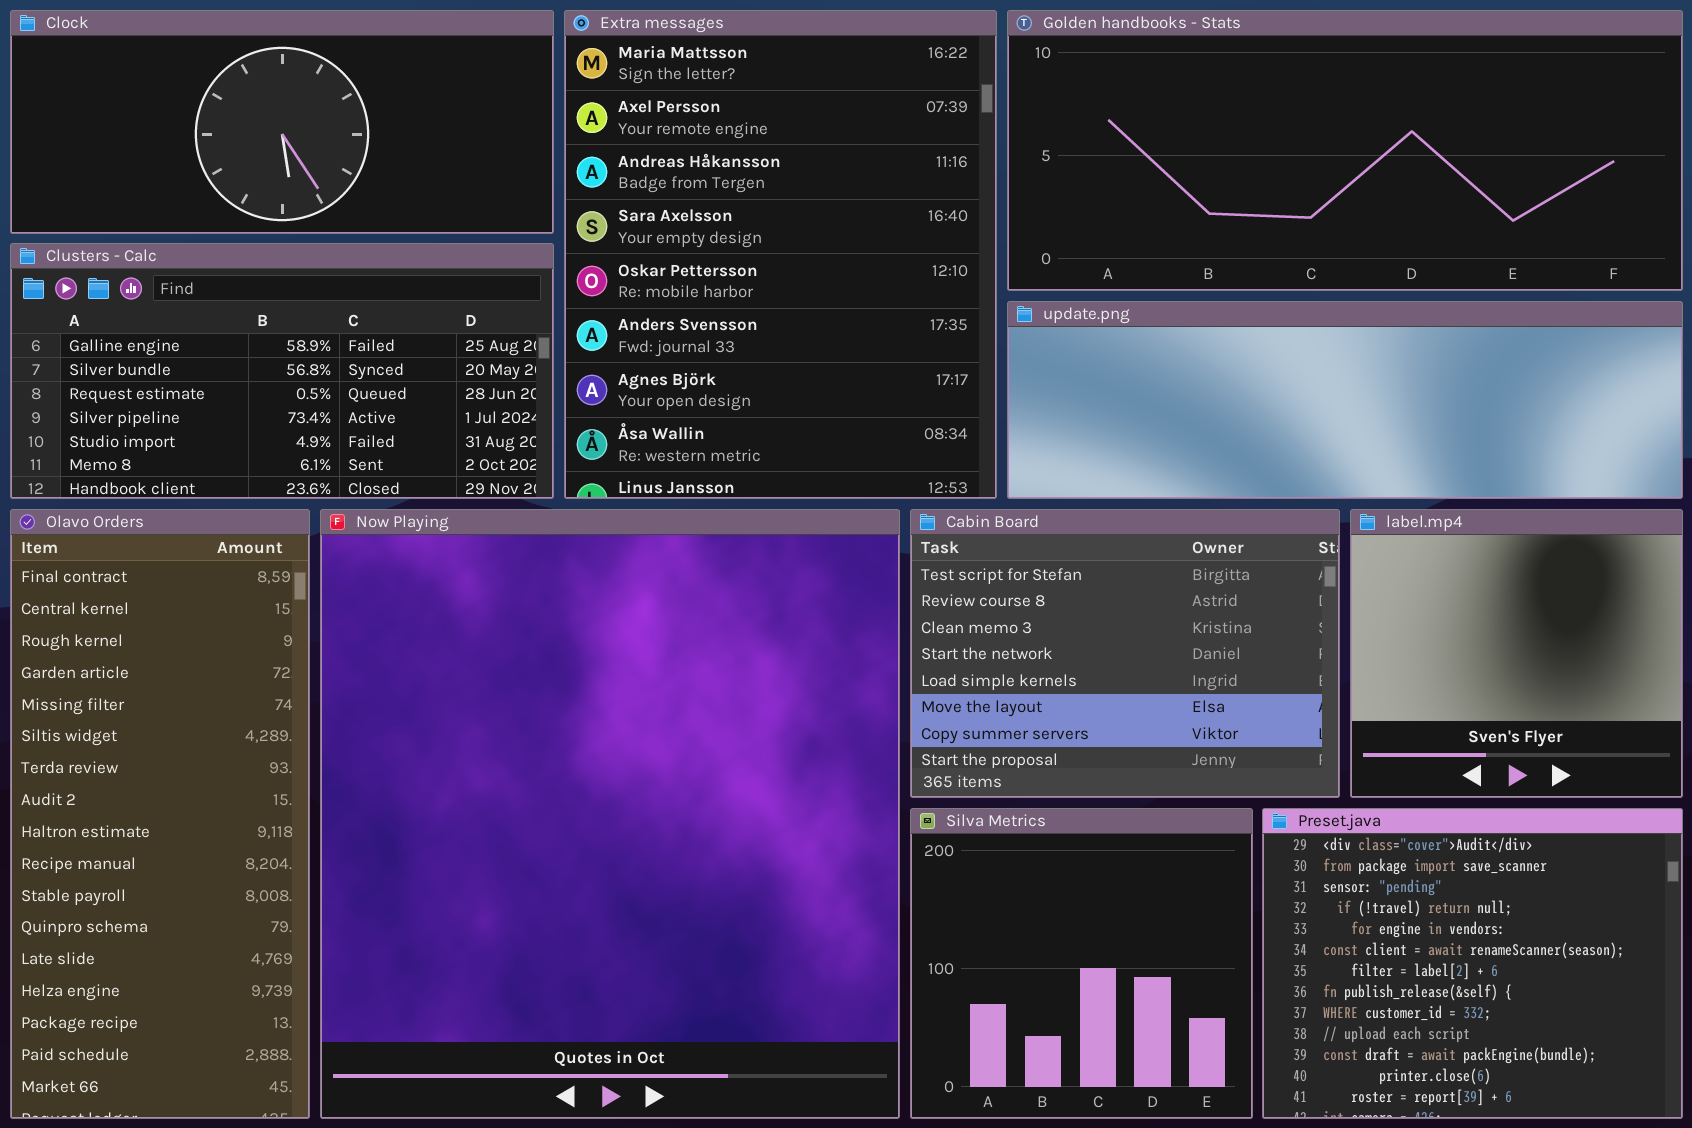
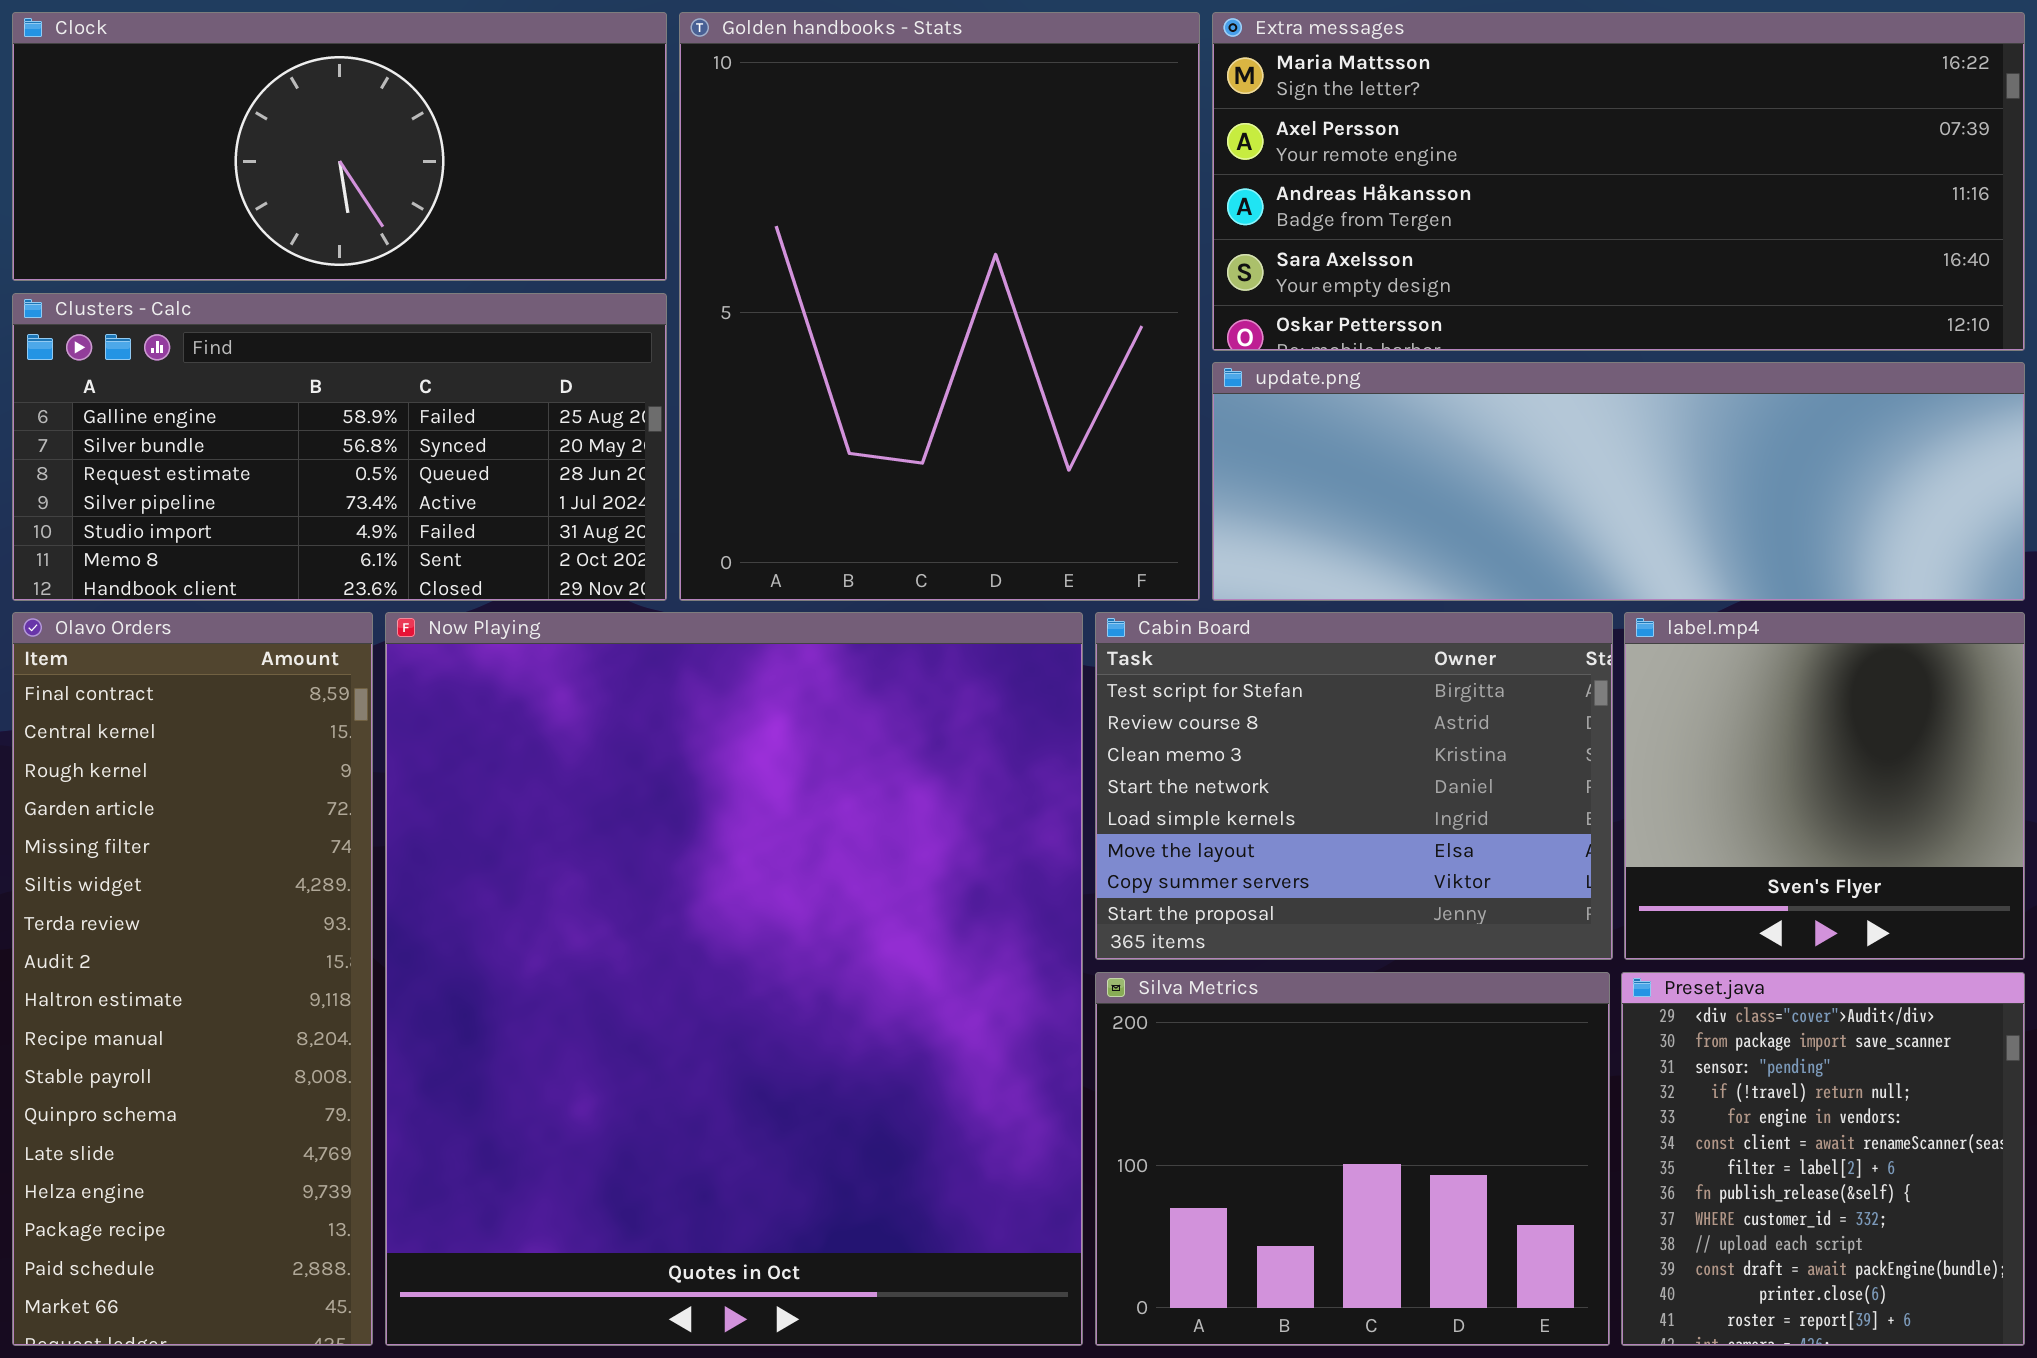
Extra messages: [564,10,997,499] -> [1212,12,2025,351], moved, resized
Golden handbooks - Stats: [1007,10,1683,291] -> [679,12,1200,601], moved, resized
Silva Metrics: [910,808,1253,1119] -> [1095,972,1610,1346], resized
Preset.java: [1262,808,1683,1119] -> [1621,972,2025,1346], resized

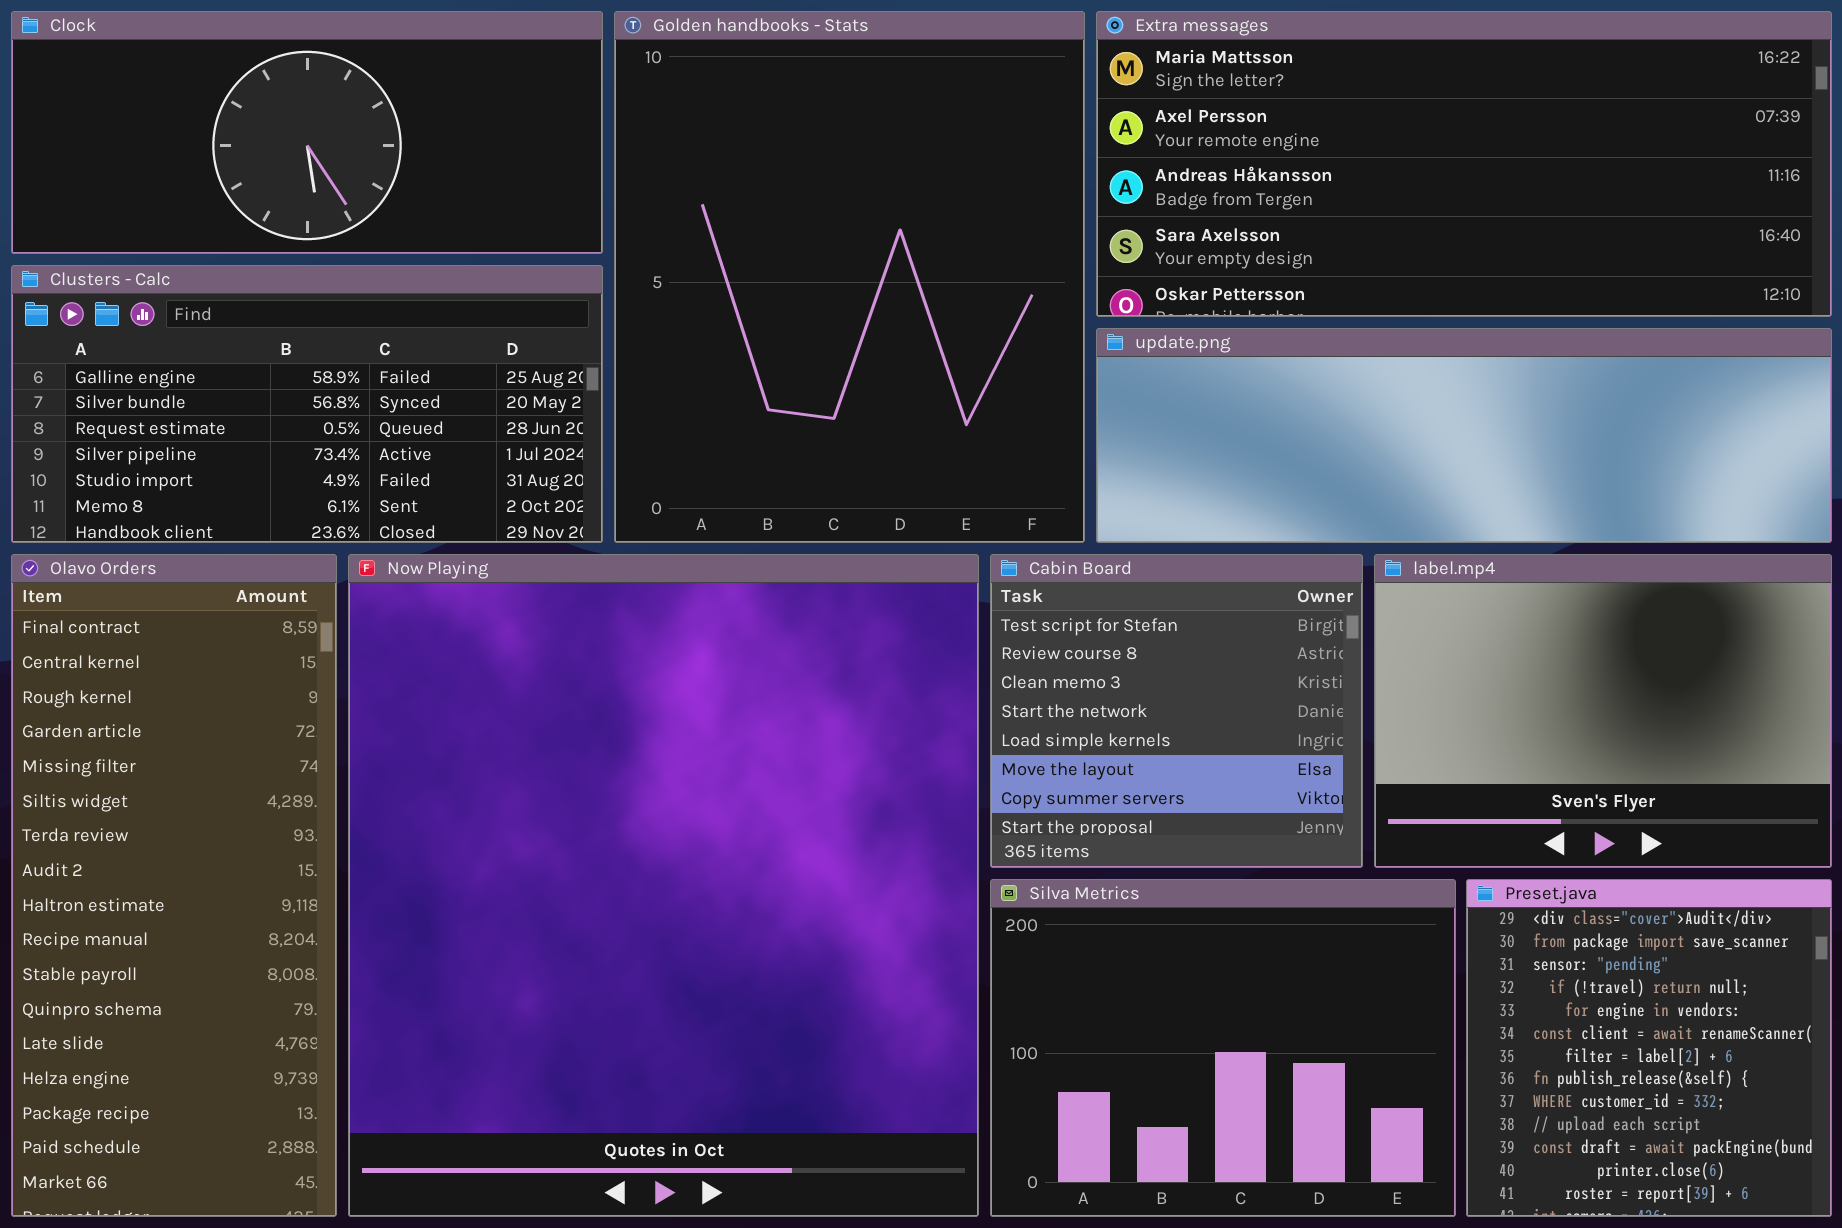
Cabin Board: [1095,612,1613,960] -> [990,554,1363,868], resized
label.mp4: [1624,612,2025,960] -> [1374,554,1832,868], resized

